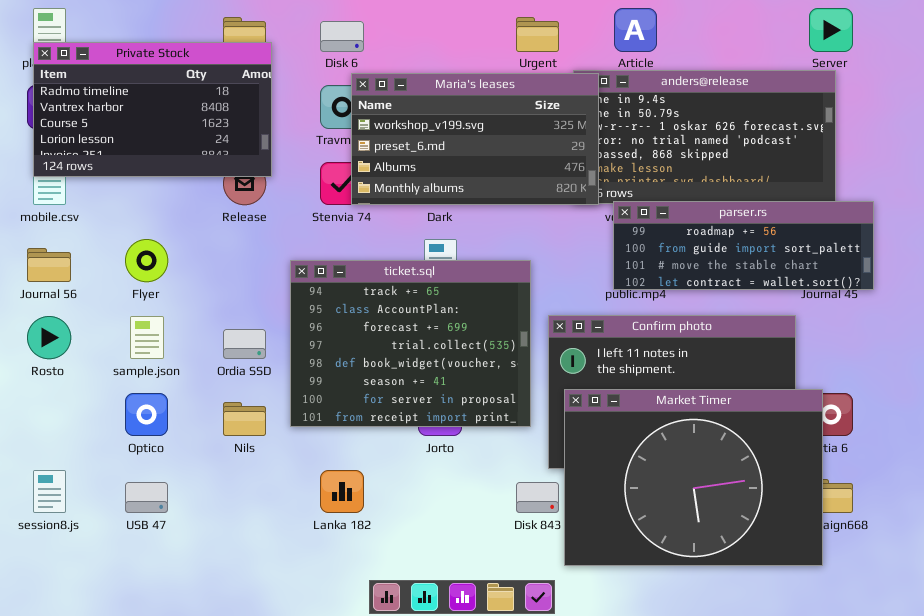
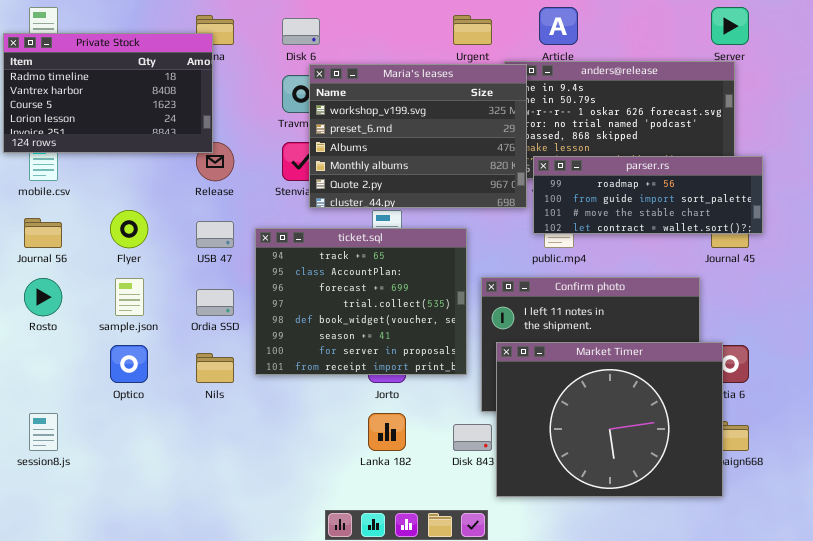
Private Stock: [33,42,272,177] -> [3,33,213,153], moved
Maria's leases: [351,73,599,205] -> [309,64,527,208], resized
parser.rs: [613,201,874,290] -> [533,156,763,234], moved
Lanka 182: [320,470,364,513] -> [368,413,406,451], moved
USB 47: [125,482,168,513] -> [196,221,234,248], moved

